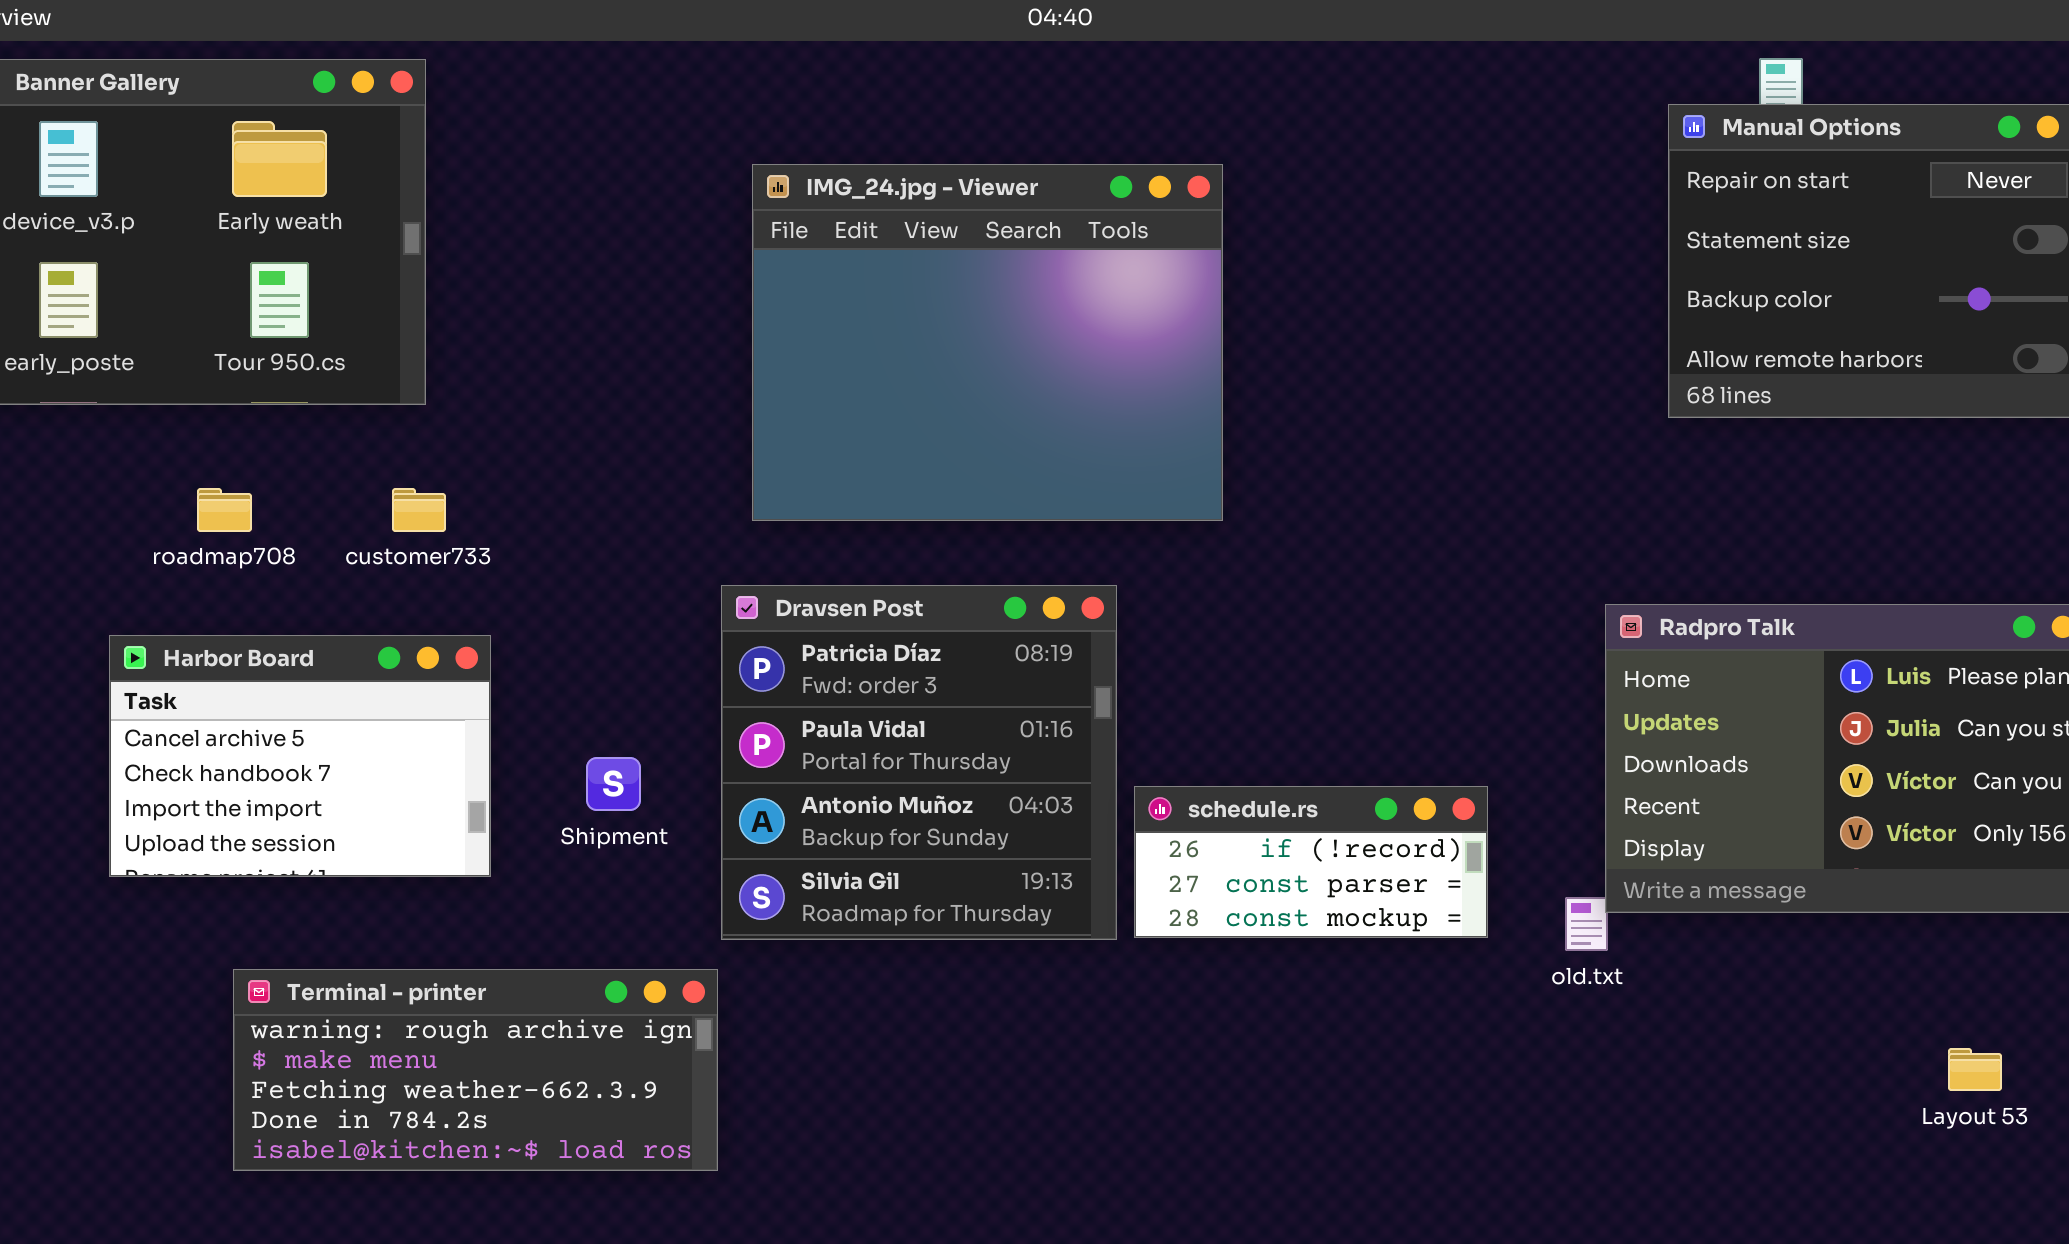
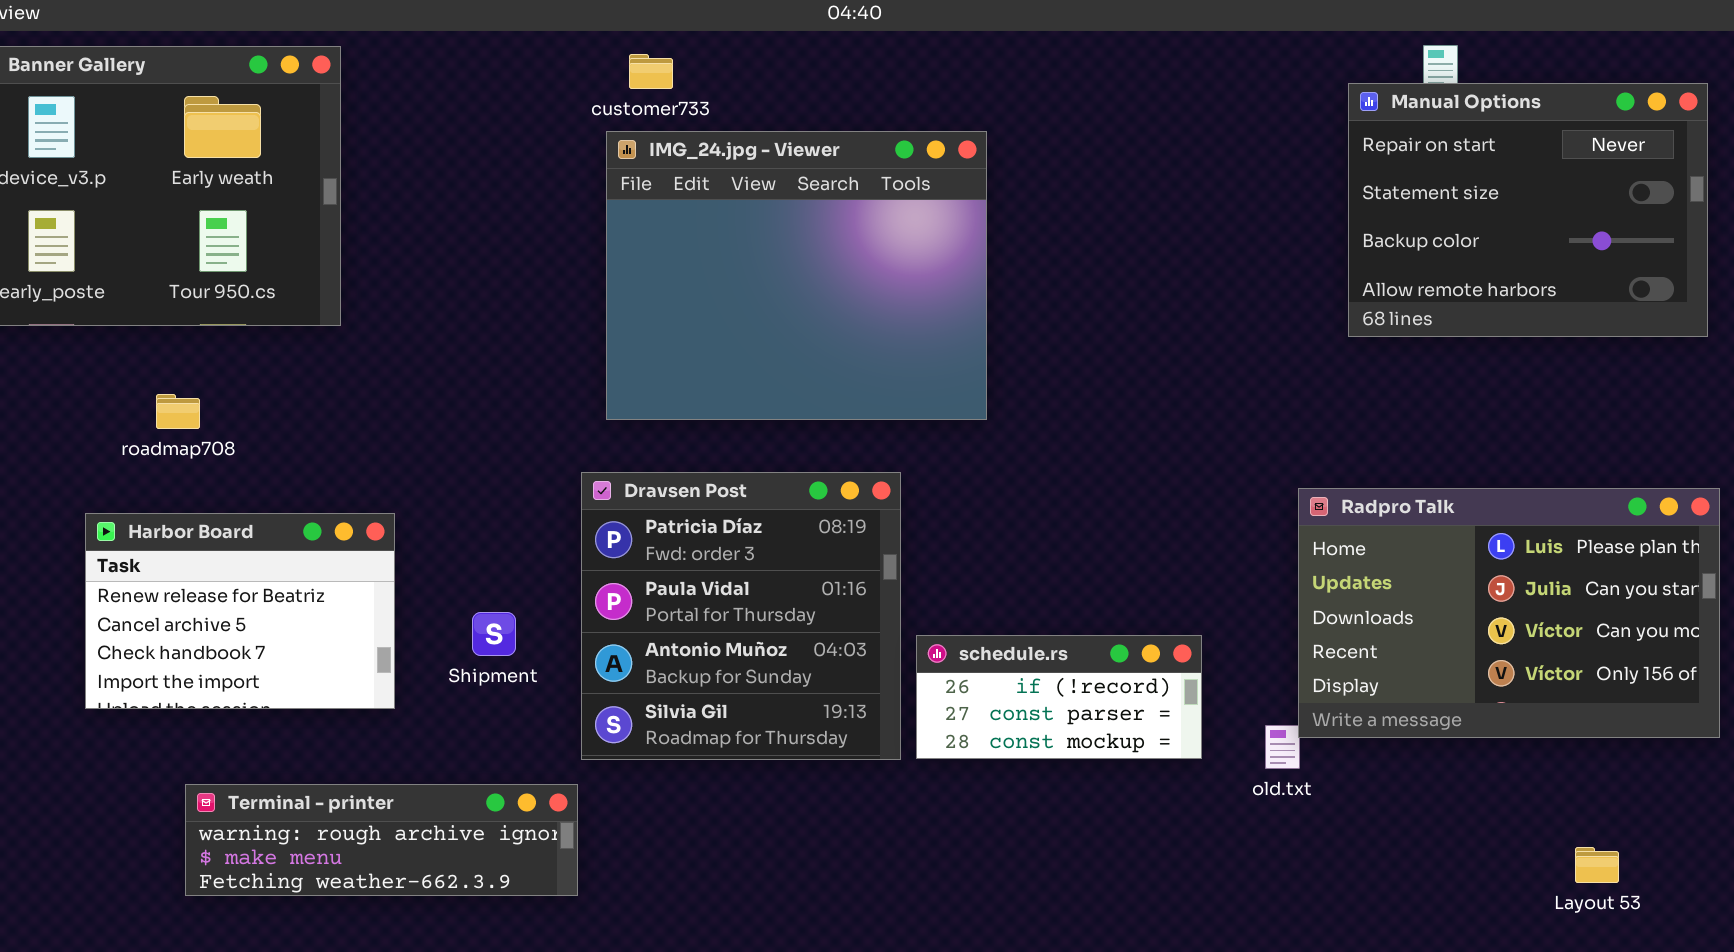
customer733: [392,488,446,532] -> [629,54,673,89], moved
Harbor Board: [109,635,491,877] -> [85,513,395,709], scrolled up 1 row
Terminal - printer: [233,969,718,1171] -> [185,784,578,896], resized

